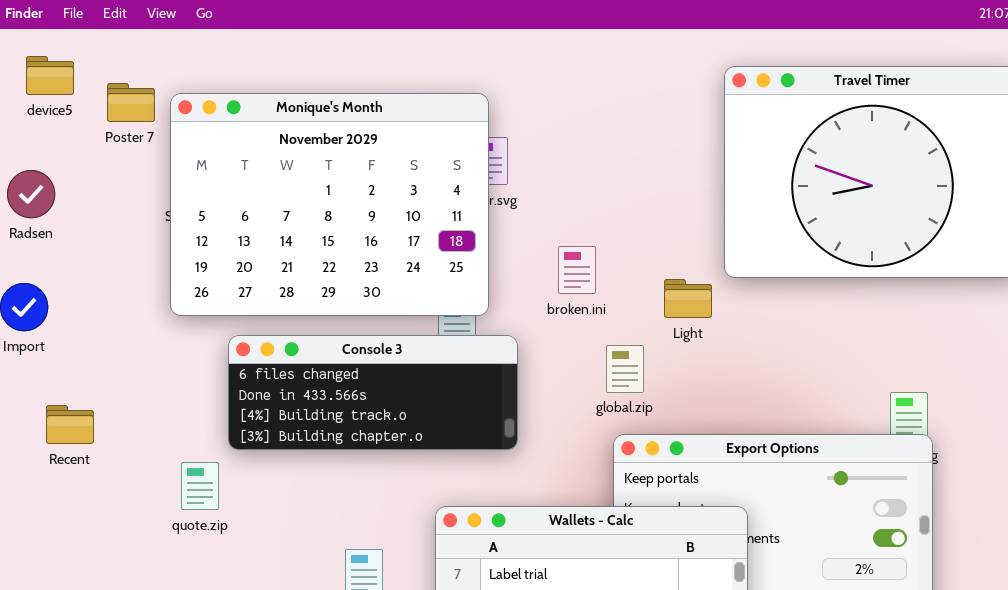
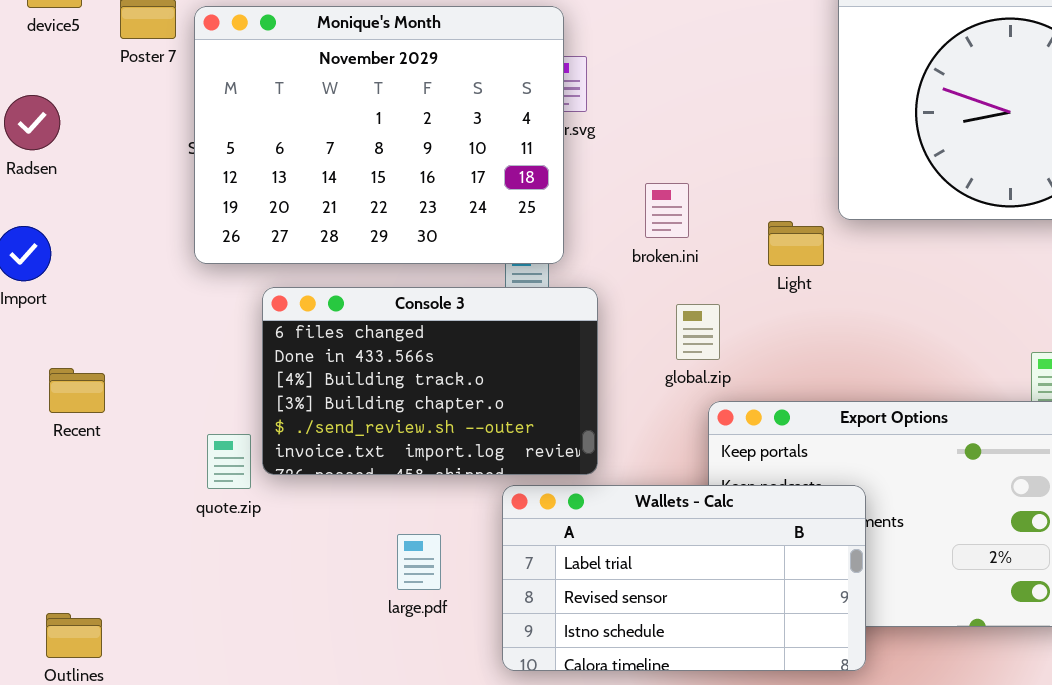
Console 3: [228,335,518,450] -> [262,287,598,475], resized
global.zip: [606,345,644,393] -> [676,304,720,360], moved

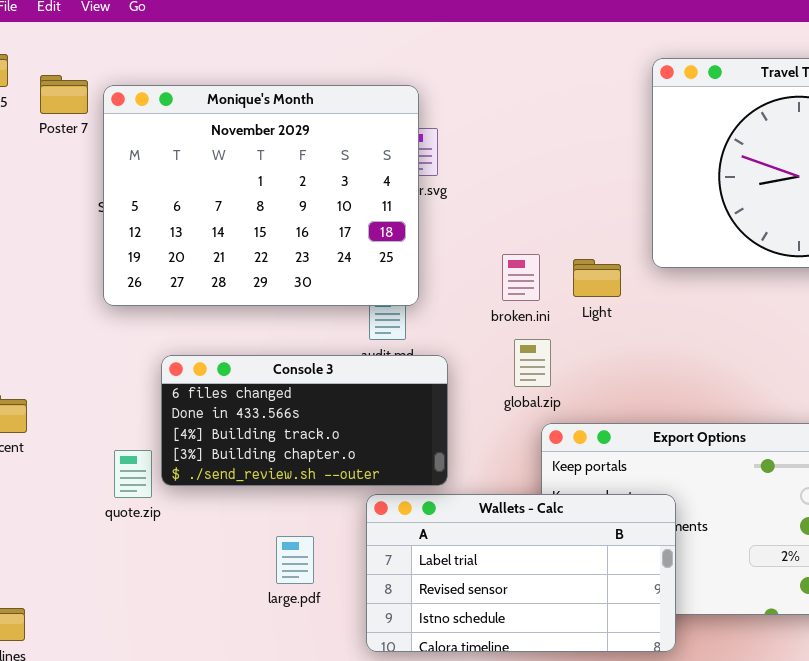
broken.ini: [645,183,689,238] -> [502,254,540,301], moved
Light: [768,221,824,266] -> [573,259,621,297], moved
Console 3: [262,287,598,475] -> [161,355,448,486], resized

